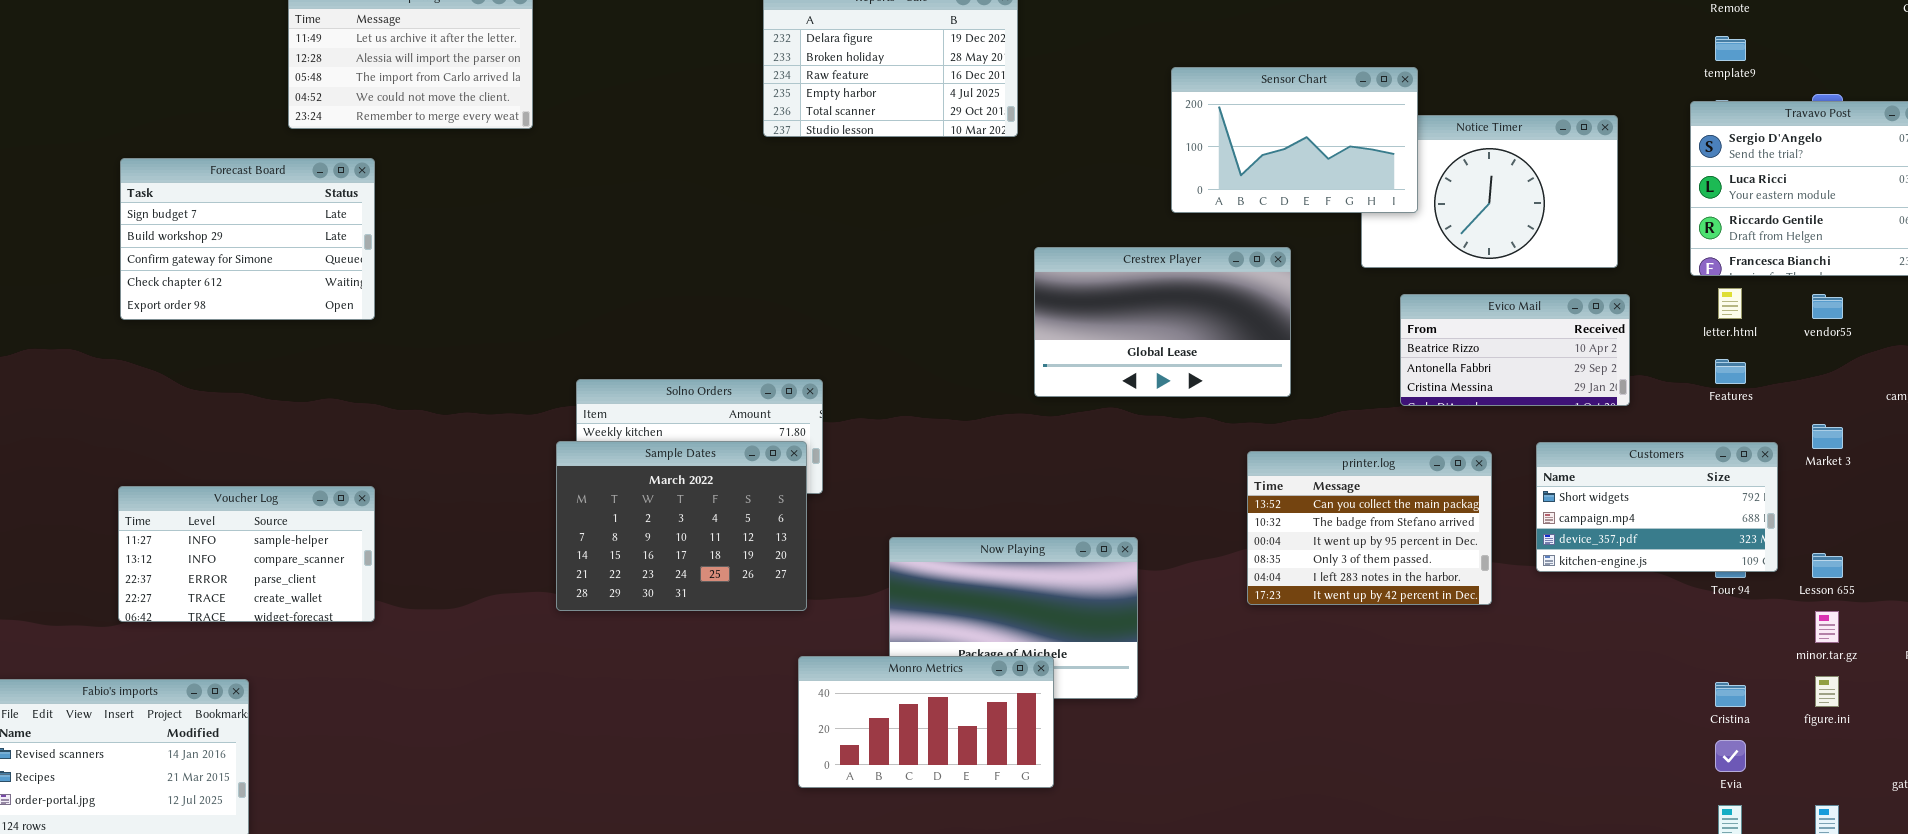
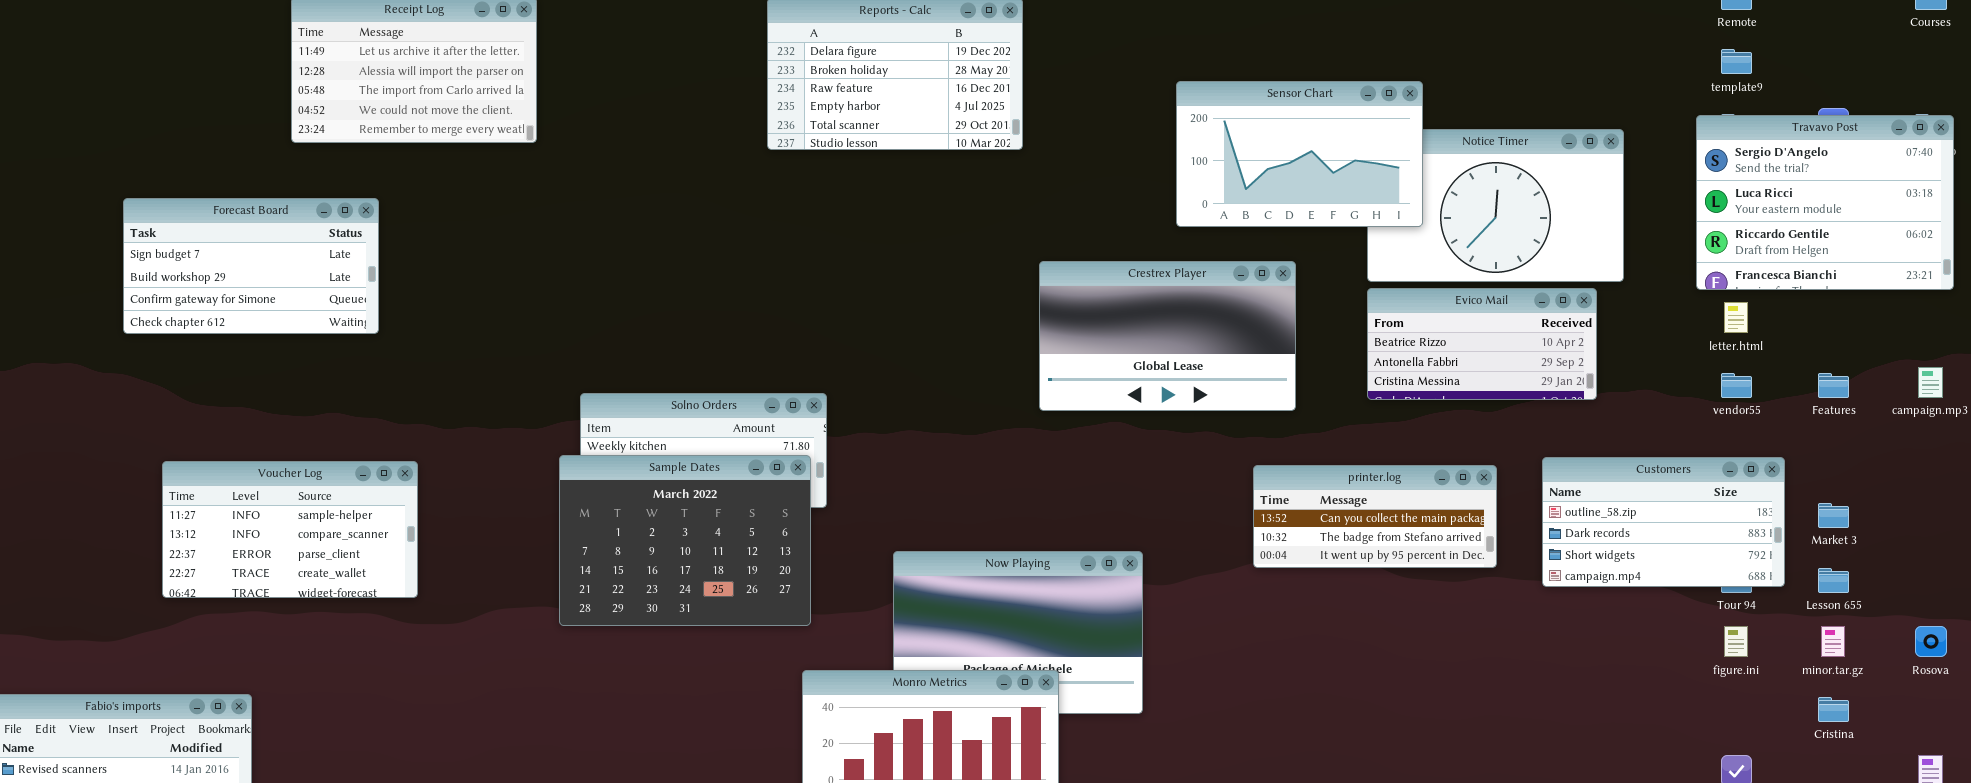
Forecast Board: [120,158,375,320] -> [123,198,379,334], resized
Evico Mail: [1400,294,1630,406] -> [1367,288,1597,400], moved
vendor55: [1812,294,1843,319] -> [1721,373,1752,398], moved
Features: [1715,359,1746,384] -> [1818,373,1849,398], moved
Market 3: [1812,424,1843,449] -> [1818,503,1849,528], moved
Customers: [1536,442,1778,572] -> [1542,457,1785,587], scrolled up 2 rows
printer.log: [1247,451,1492,605] -> [1253,465,1497,568], resized
Voucher Log: [118,486,375,622] -> [162,461,418,598], moved
figure.ini: [1815,676,1839,707] -> [1724,626,1748,657], moved
Cristina: [1715,682,1746,707] -> [1818,697,1849,722], moved

